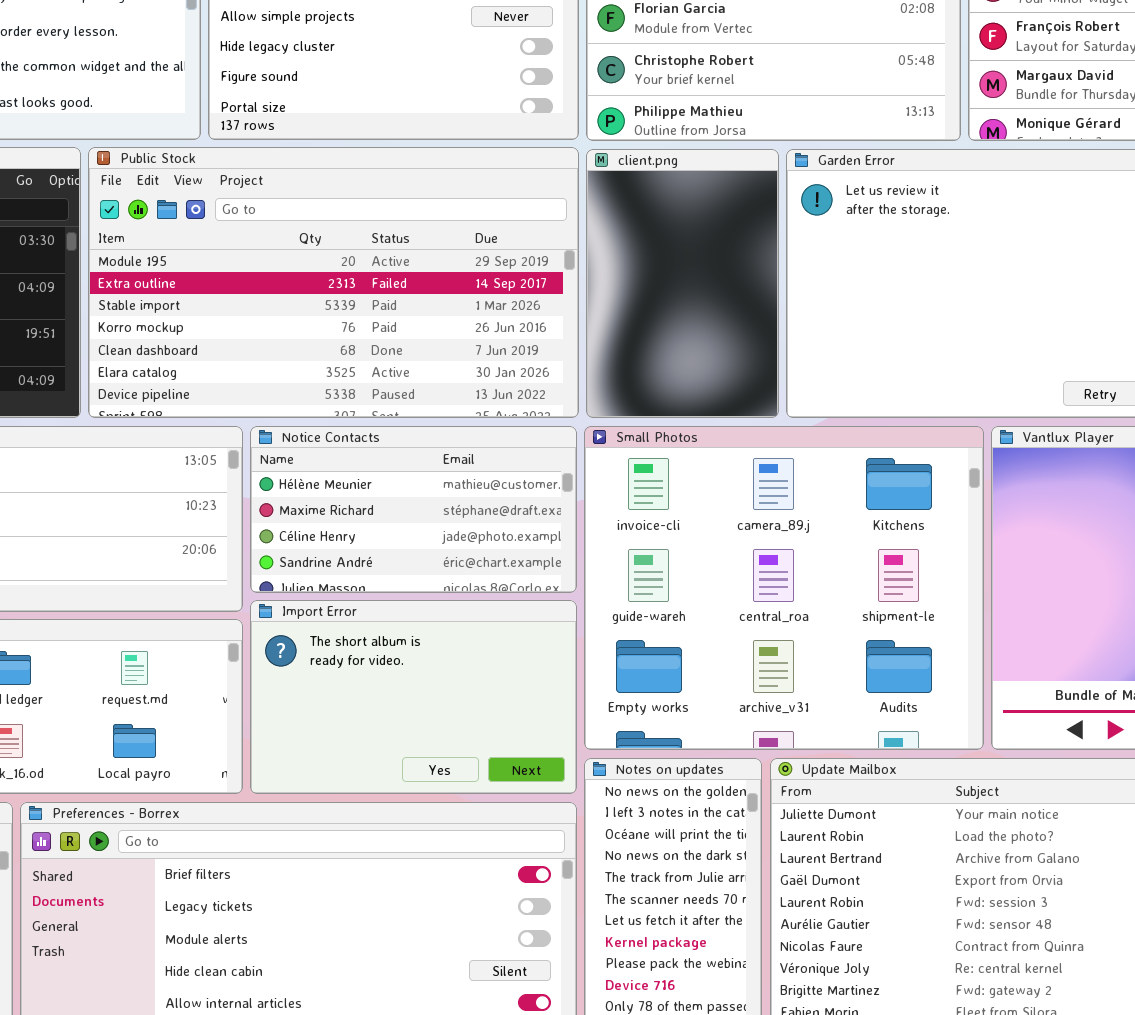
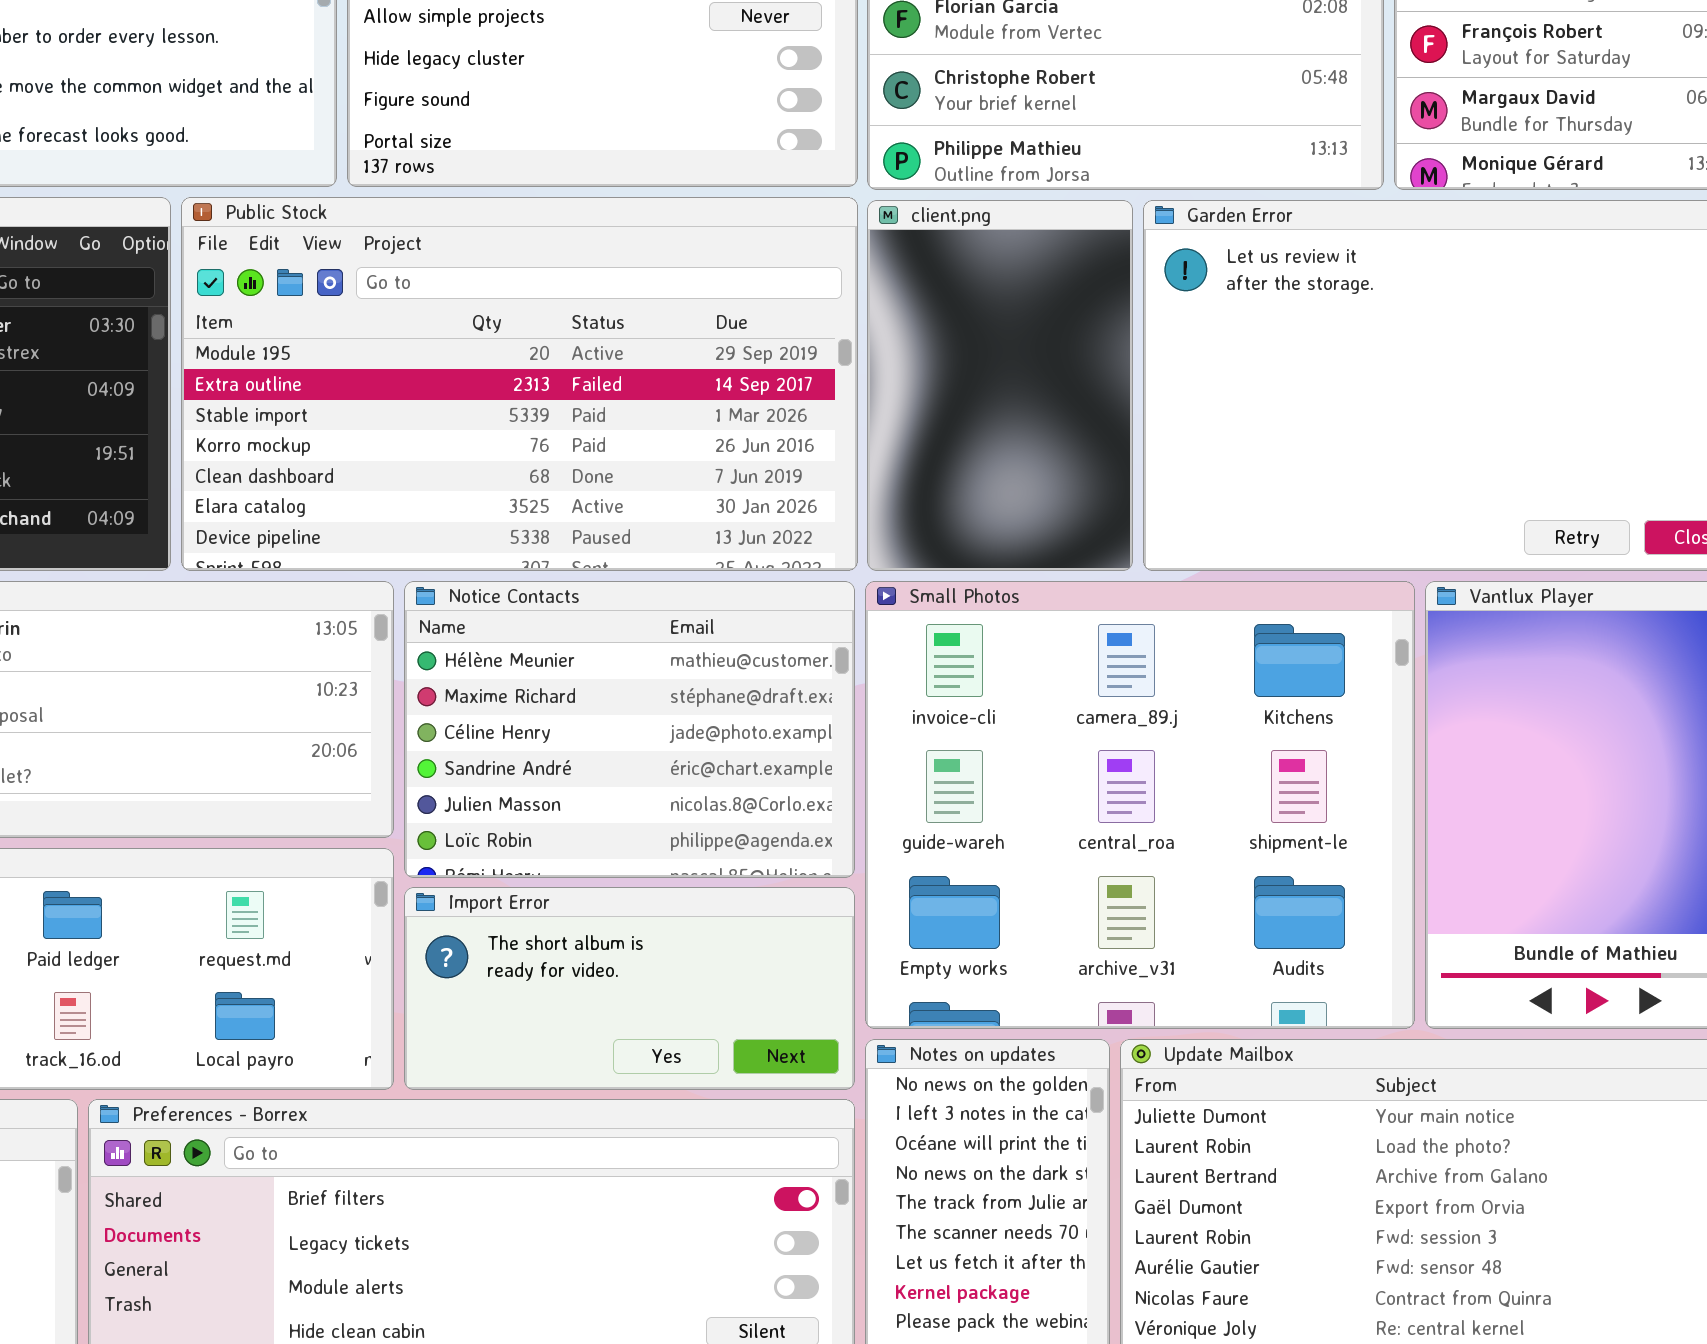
Notice Contacts: [250,426,577,593] -> [404,581,855,878], resized
Import Error: [250,600,577,794] -> [404,887,855,1090], resized

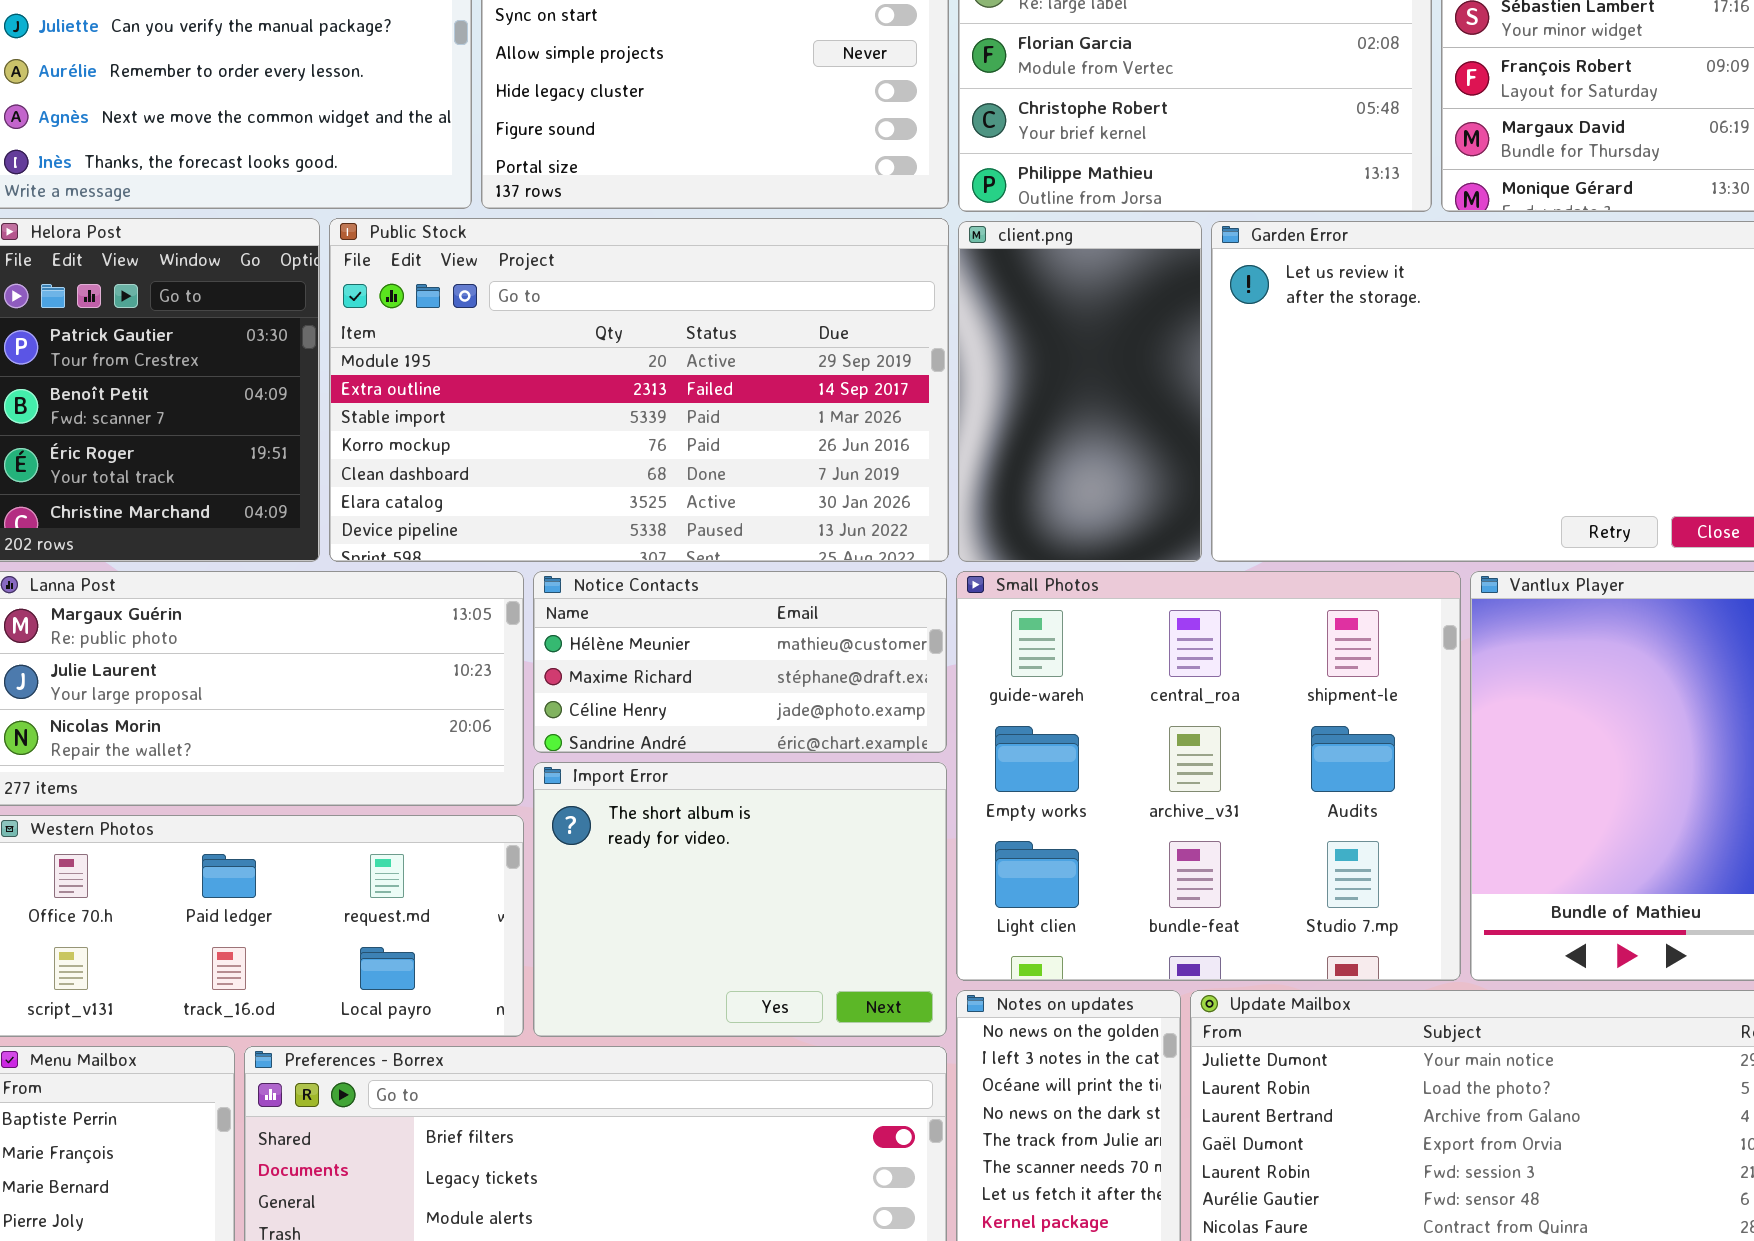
Notice Contacts: [404,581,855,878] -> [533,571,947,753], resized
Small Photos: [865,581,1415,1029] -> [956,571,1461,981], scrolled down 1 row
Import Error: [404,887,855,1090] -> [533,762,947,1037], resized

